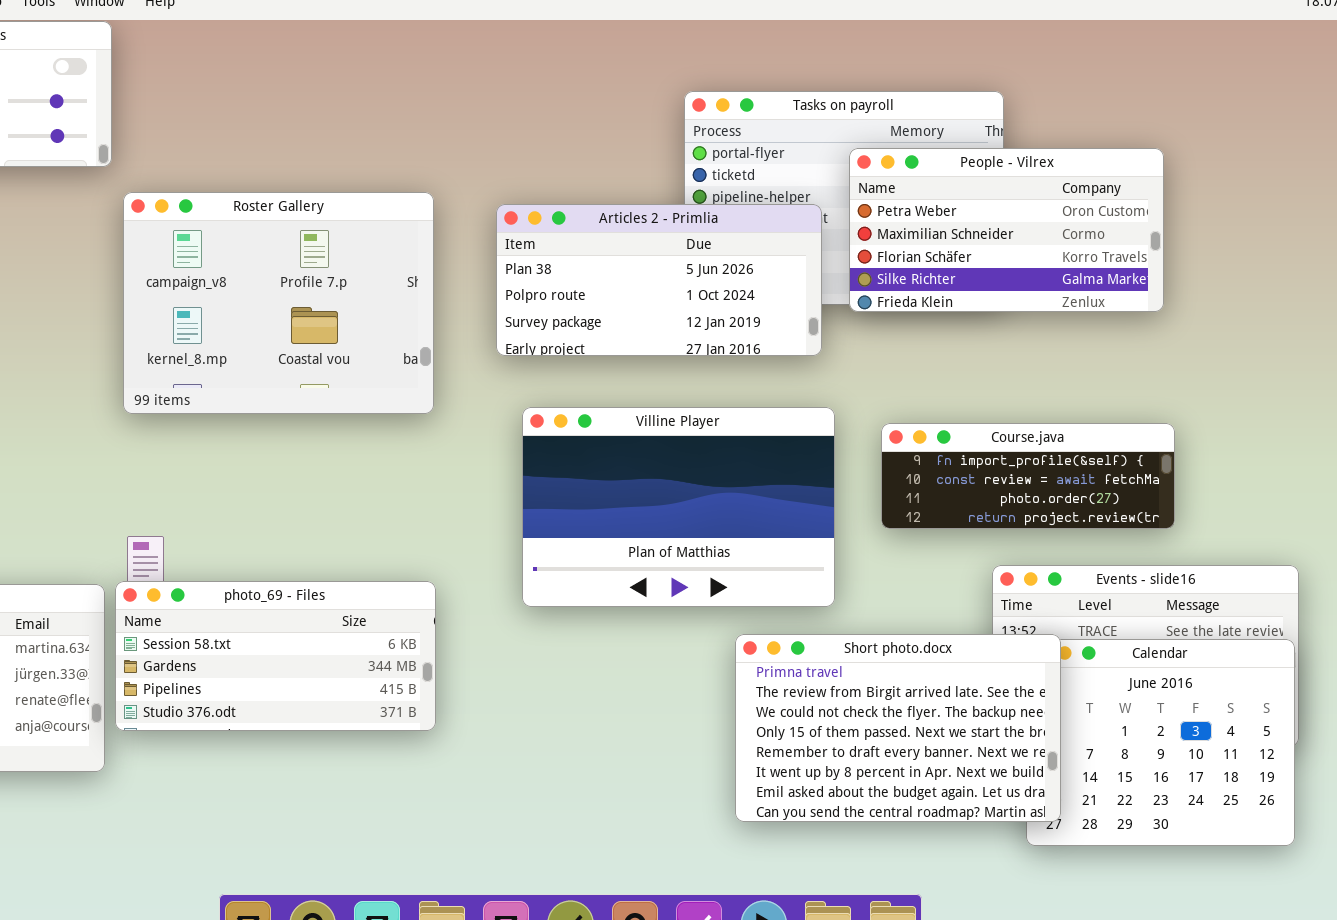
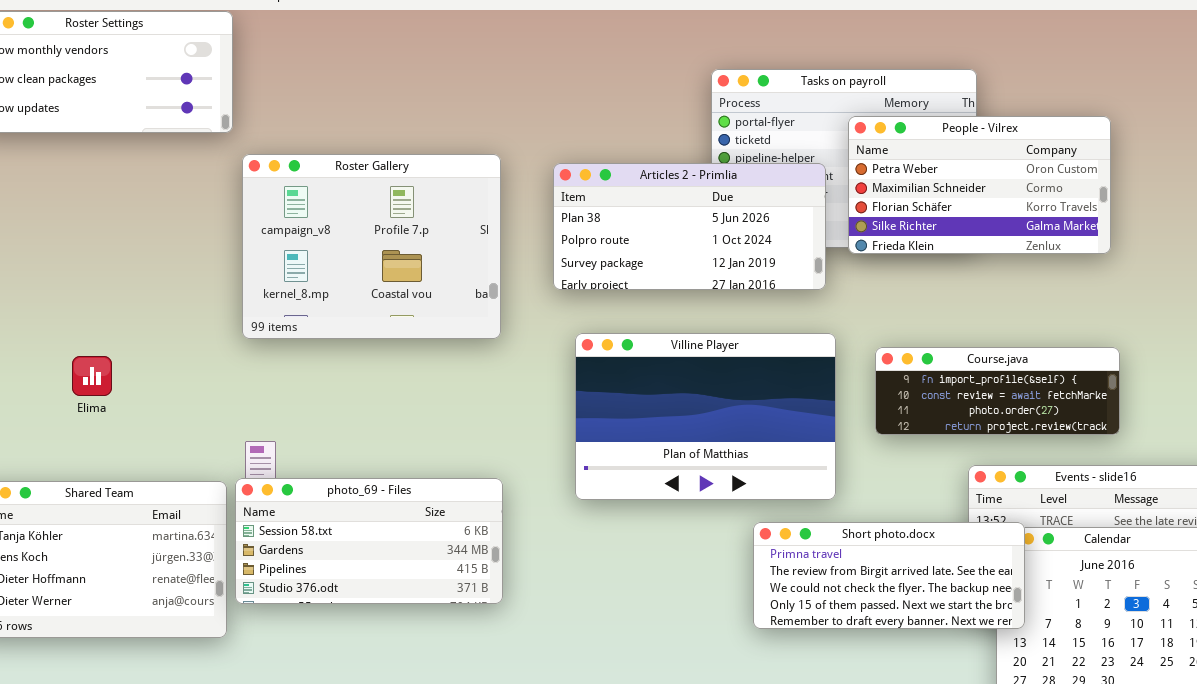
Short photo.docx: [735,634,1061,822] -> [753,522,1025,629], resized

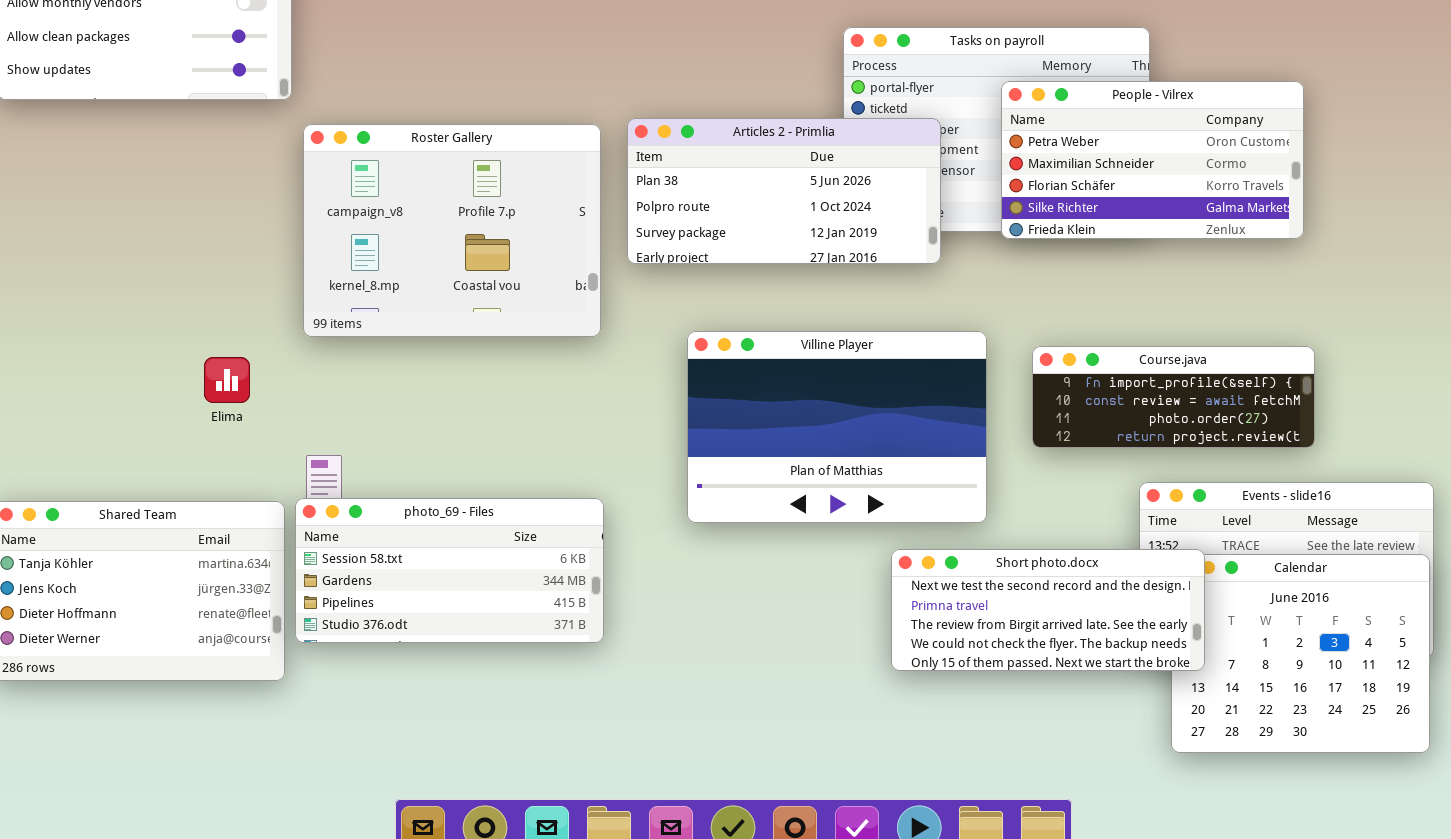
Articles 2 - Primlia: [553,163,826,290] -> [627,118,941,264], moved
Elima: [72,356,112,396] -> [204,357,250,403], moved
Short photo.docx: [753,522,1025,629] -> [891,549,1205,671], scrolled up 1 row

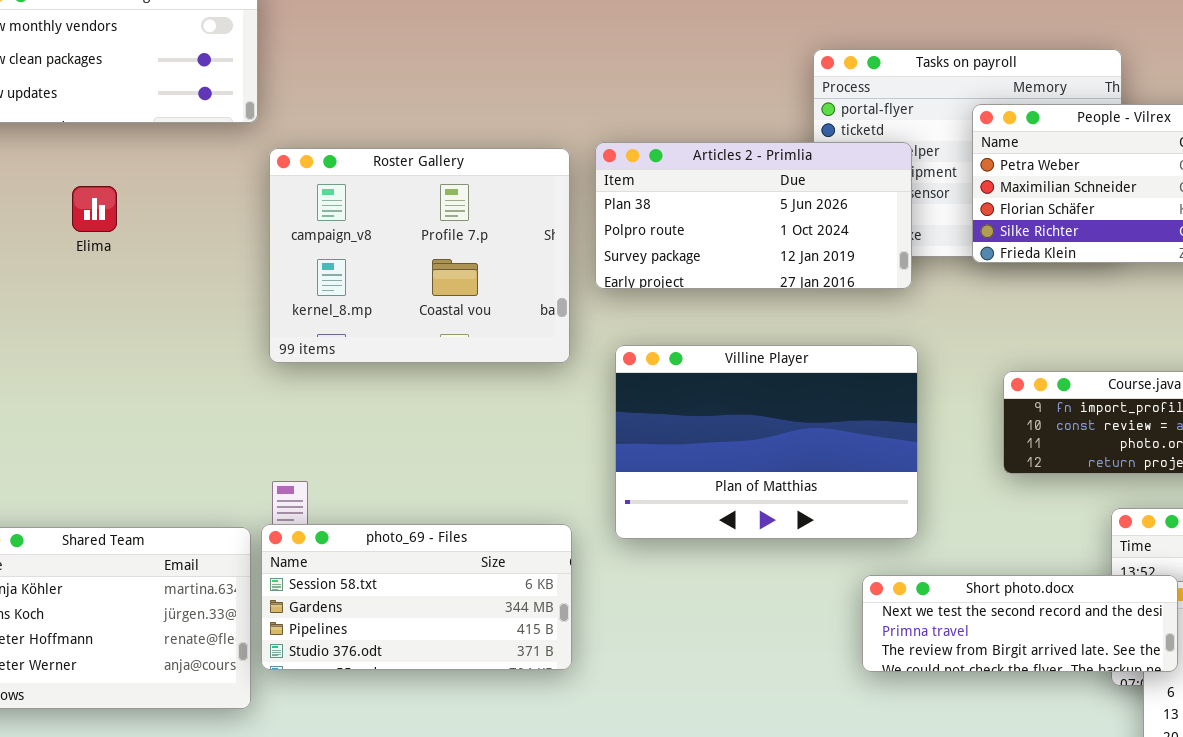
Villine Player: [687,331,987,523] -> [615,345,918,539], moved
Elima: [204,357,250,403] -> [72,186,117,232], moved
Short photo.docx: [891,549,1205,671] -> [862,575,1178,672], resized

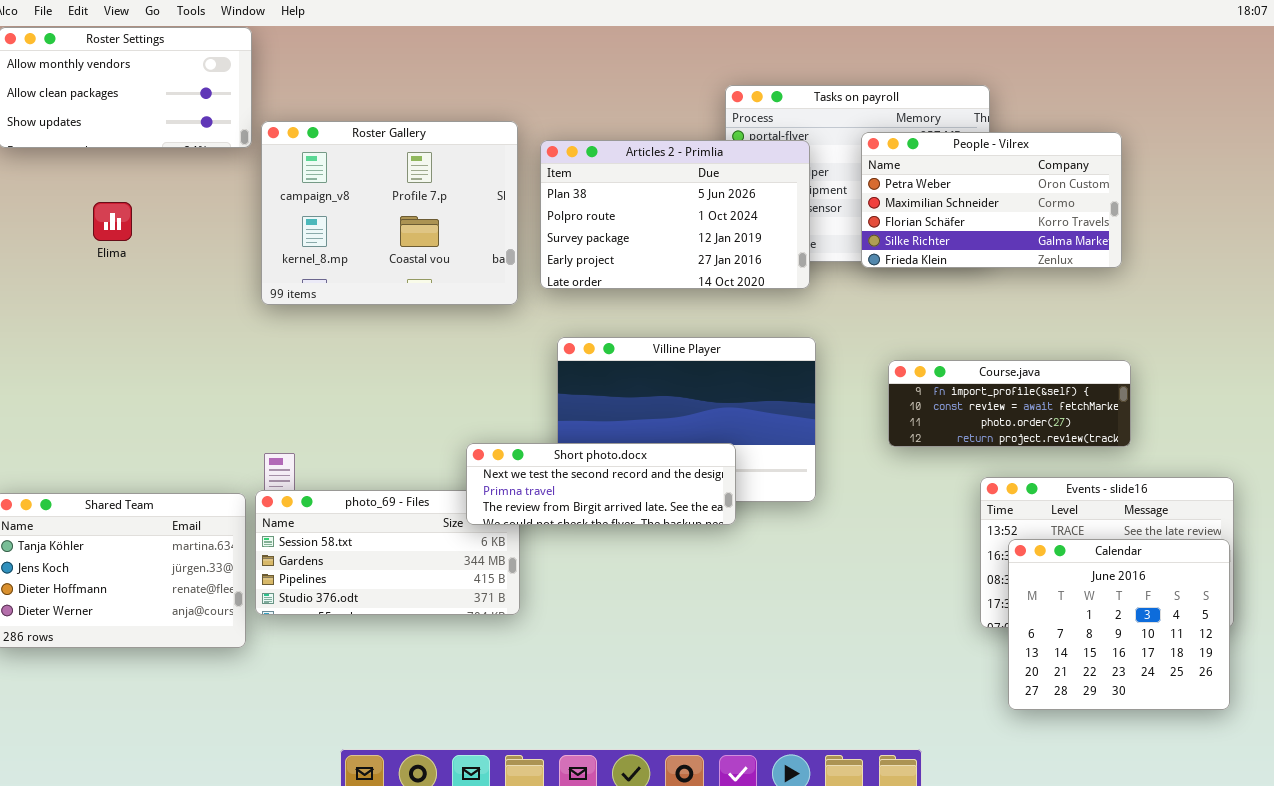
Articles 2 - Primlia: [595,142,912,289] -> [540,140,810,289], resized
Roster Gallery: [269,148,570,363] -> [261,121,518,305], moved
Short photo.docx: [862,575,1178,672] -> [466,443,736,525], moved

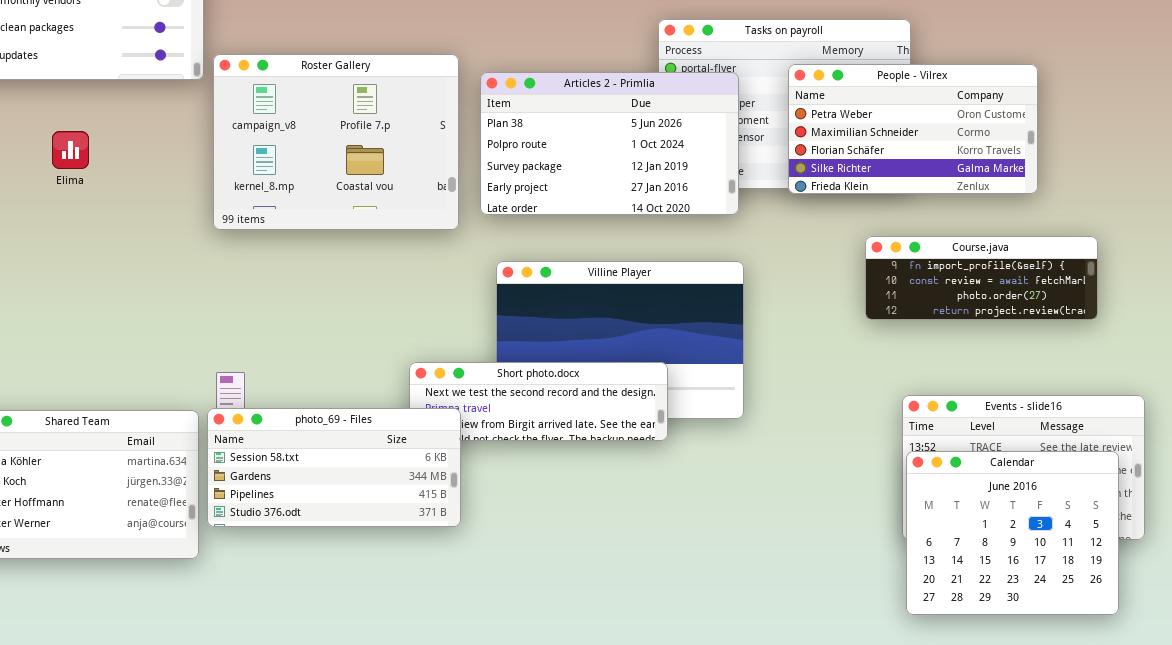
Course.java: [888,360,1131,447] -> [865,236,1098,320], moved
photo_69 - Files: [255,490,520,615] -> [207,408,461,527], raised
Calendar: [1008,539,1230,710] -> [906,451,1119,615], moved

